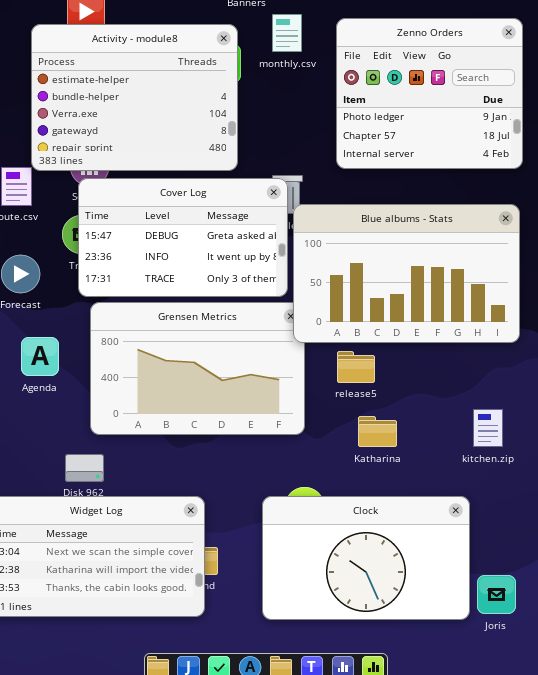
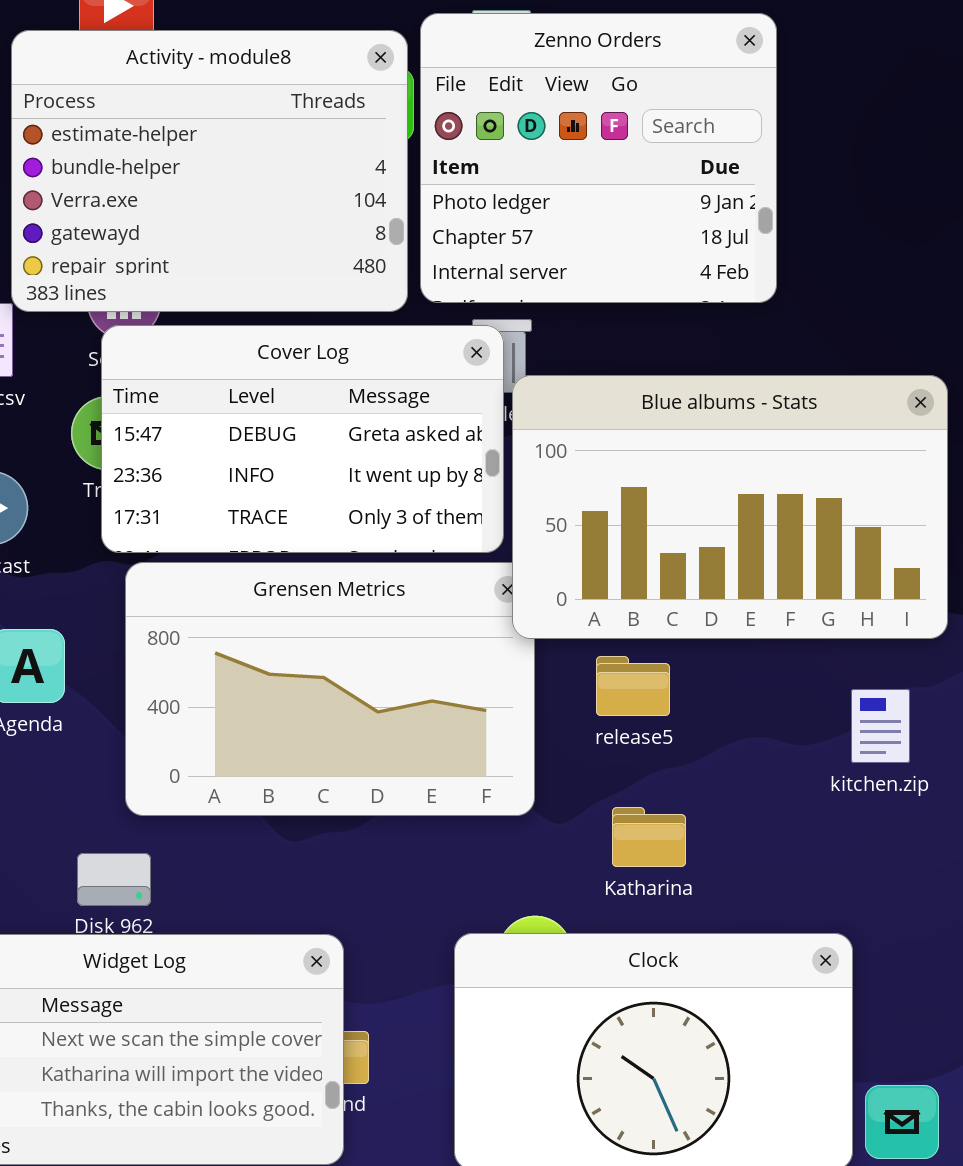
Zenno Orders: [336,18,523,169] -> [420,13,777,303], moved
kitchen.zip: [473,409,503,447] -> [851,689,910,763], moved
Katharina: [358,416,397,447] -> [612,807,686,867], moved

